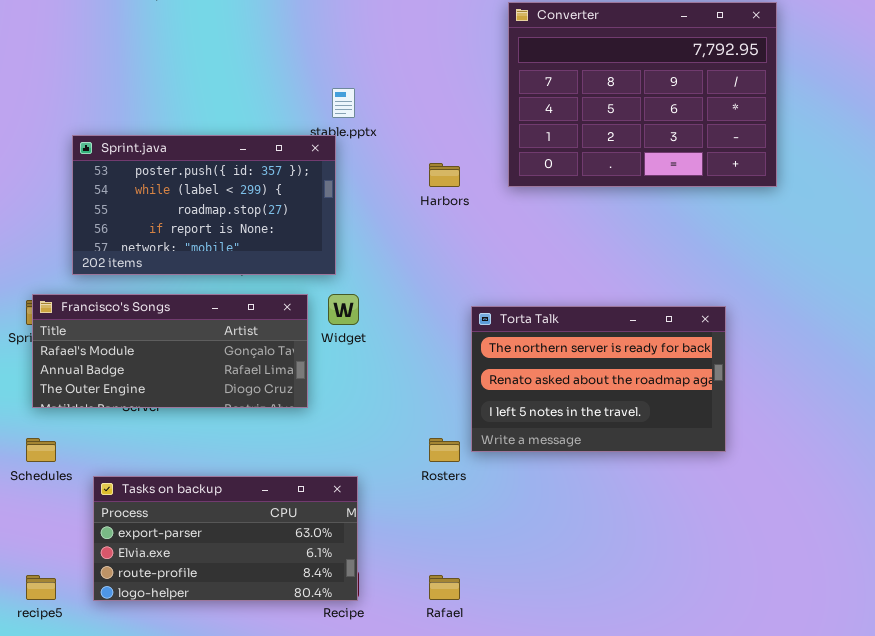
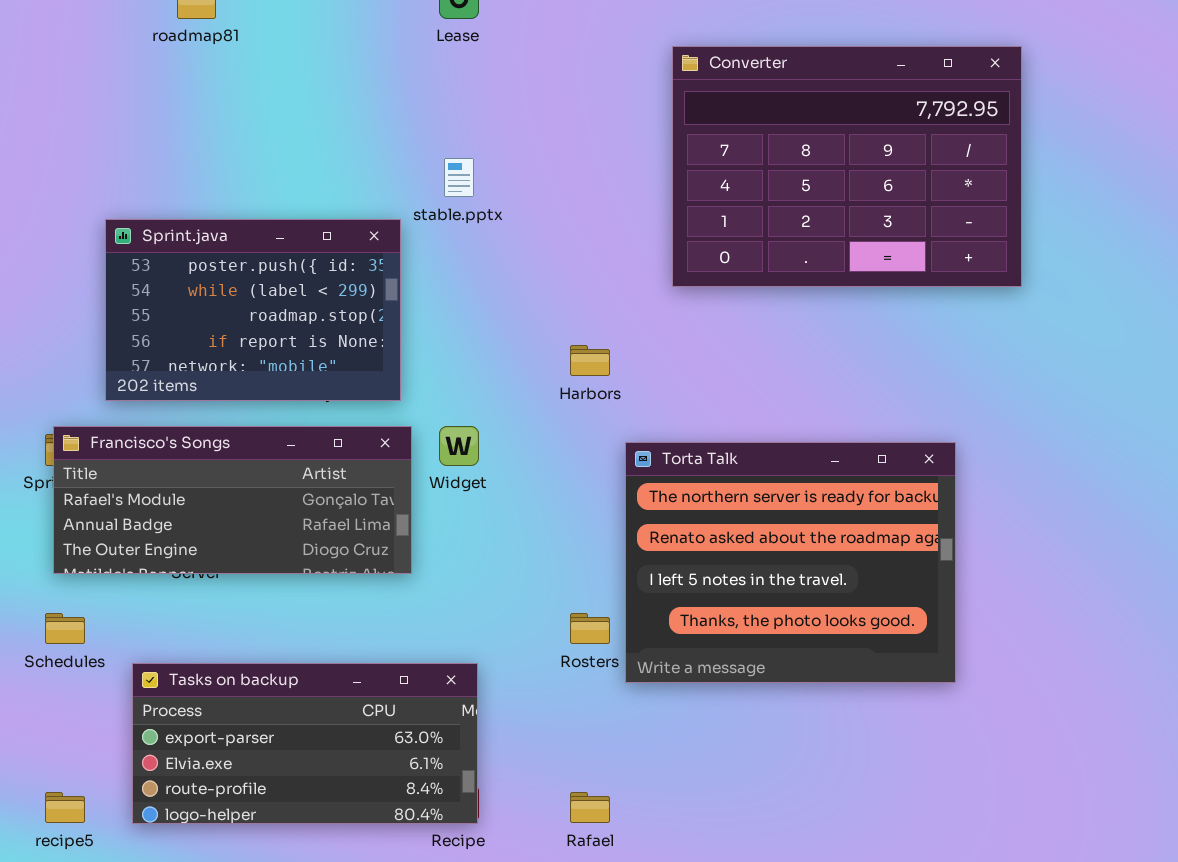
Sprint.java: [72,135,336,275] -> [105,219,401,401], resized
Harbors: [429,163,460,187] -> [570,345,610,376], moved
Torta Talk: [471,306,726,452] -> [625,442,956,683], resized

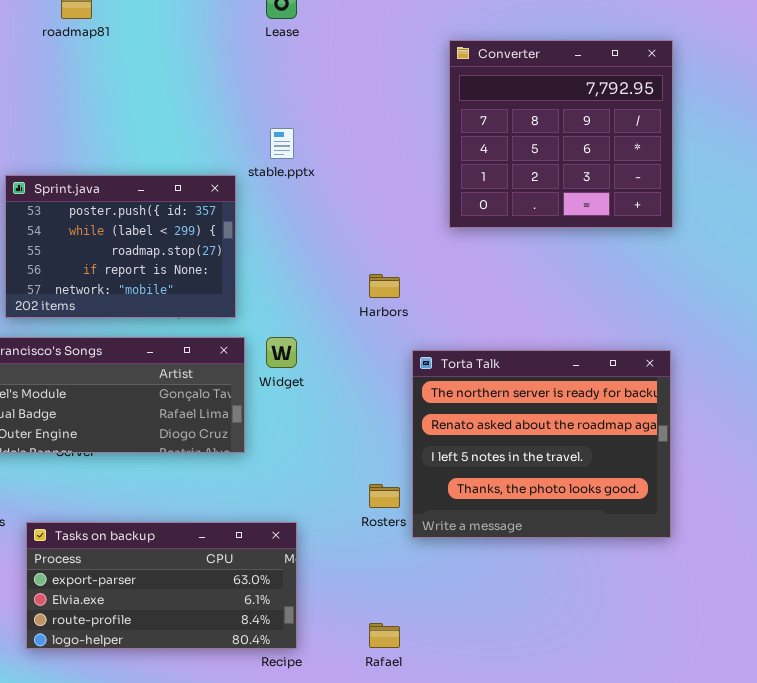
Converter: [672,46,1022,287] -> [449,40,673,228], resized

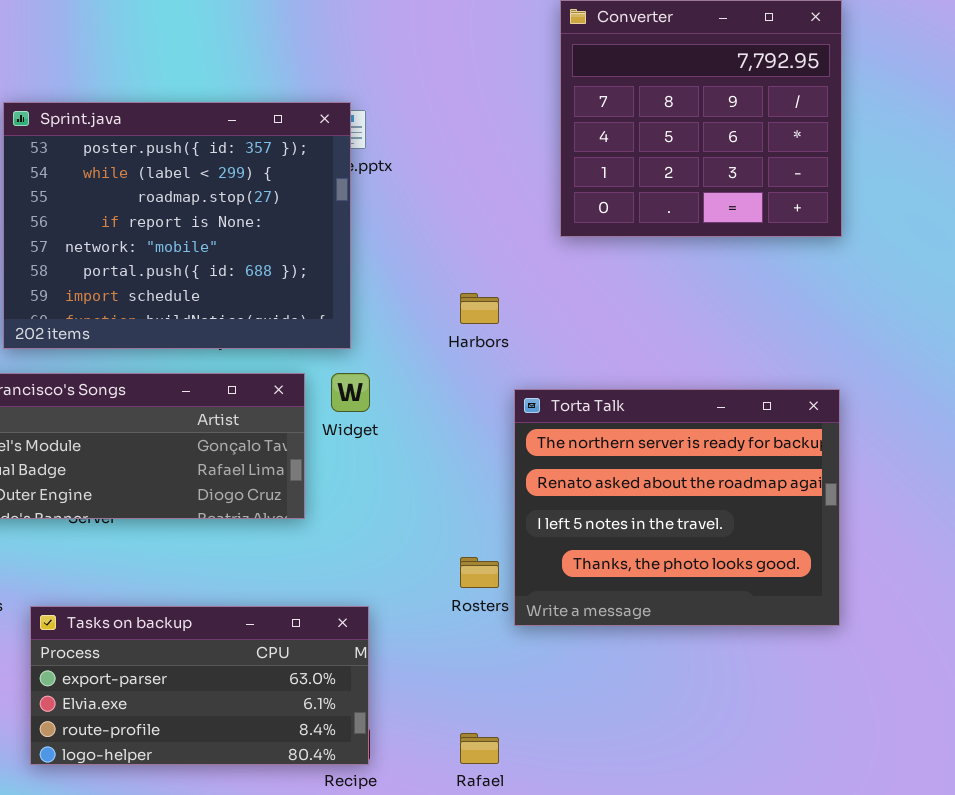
Sprint.java: [5,175,236,318] -> [3,102,351,349], resized

